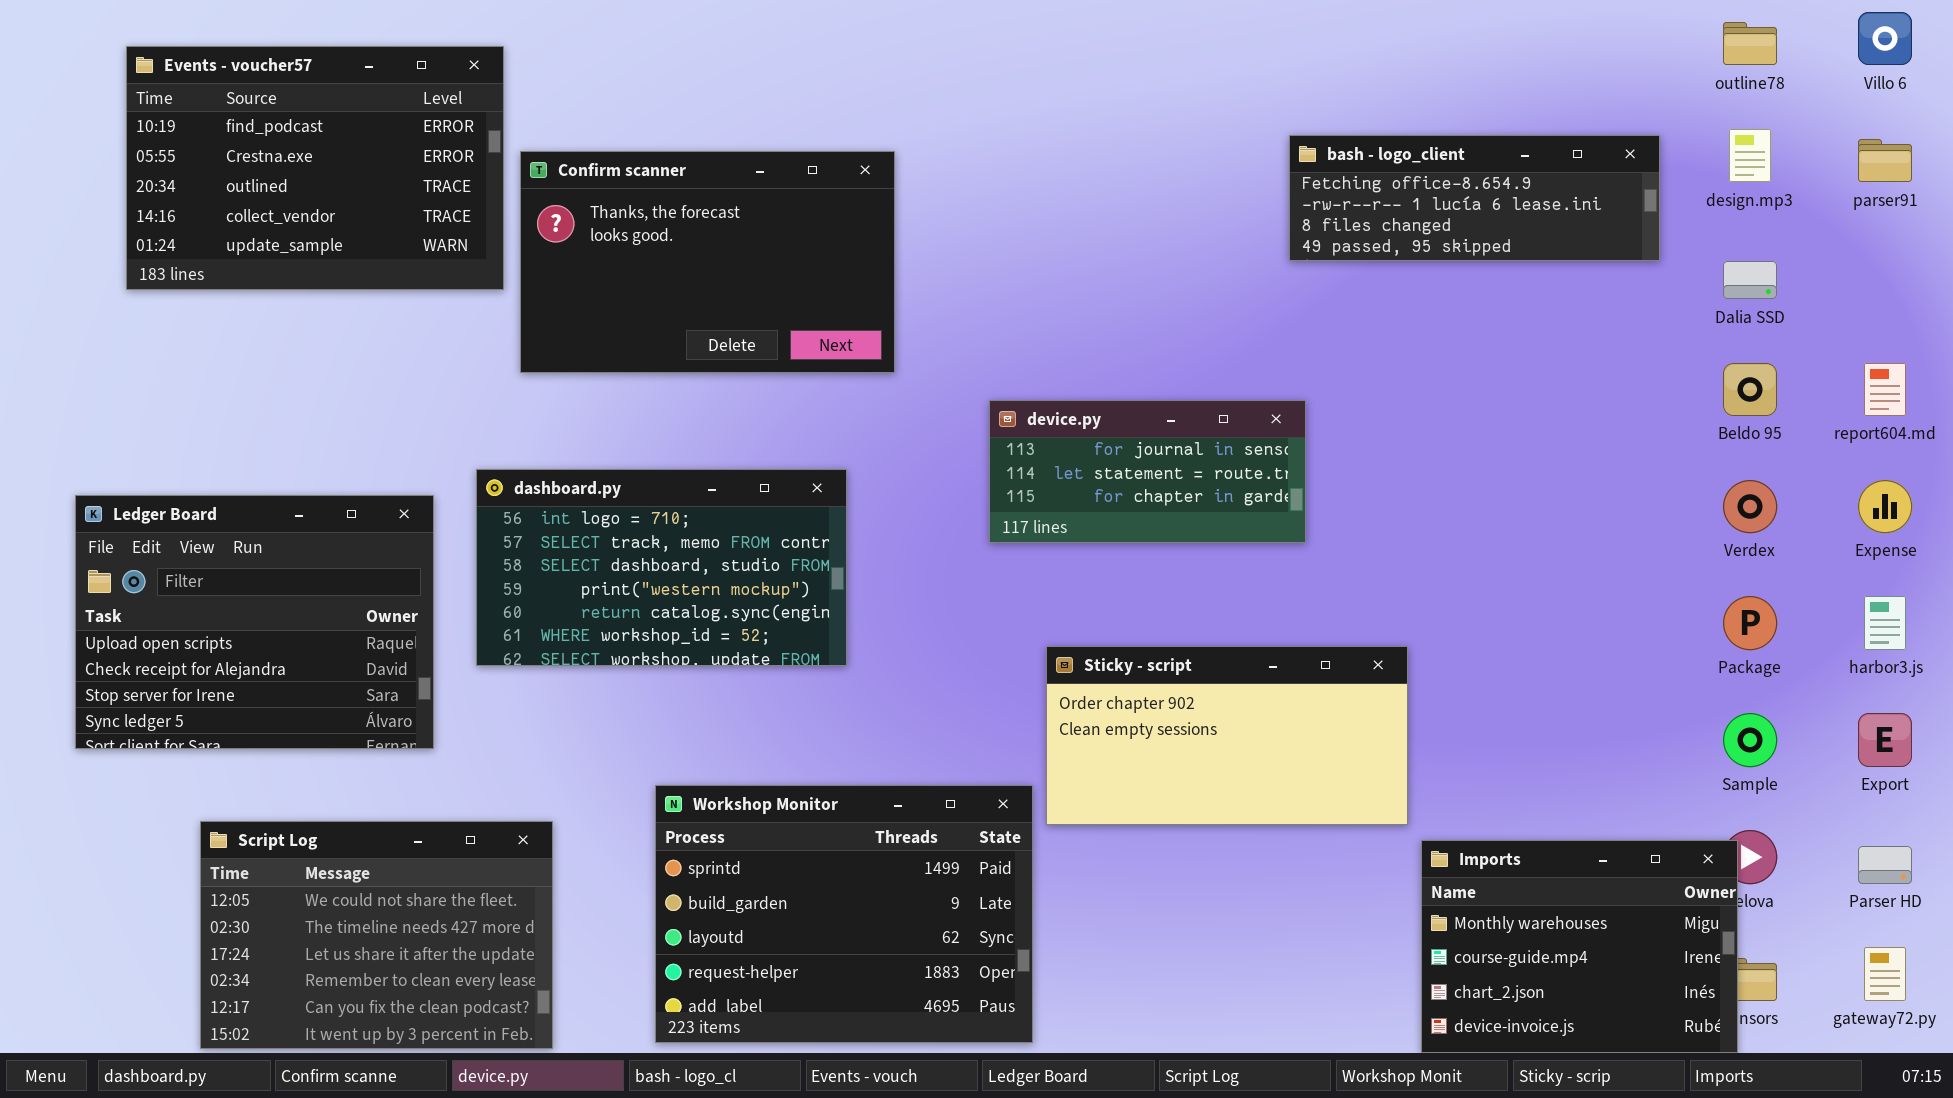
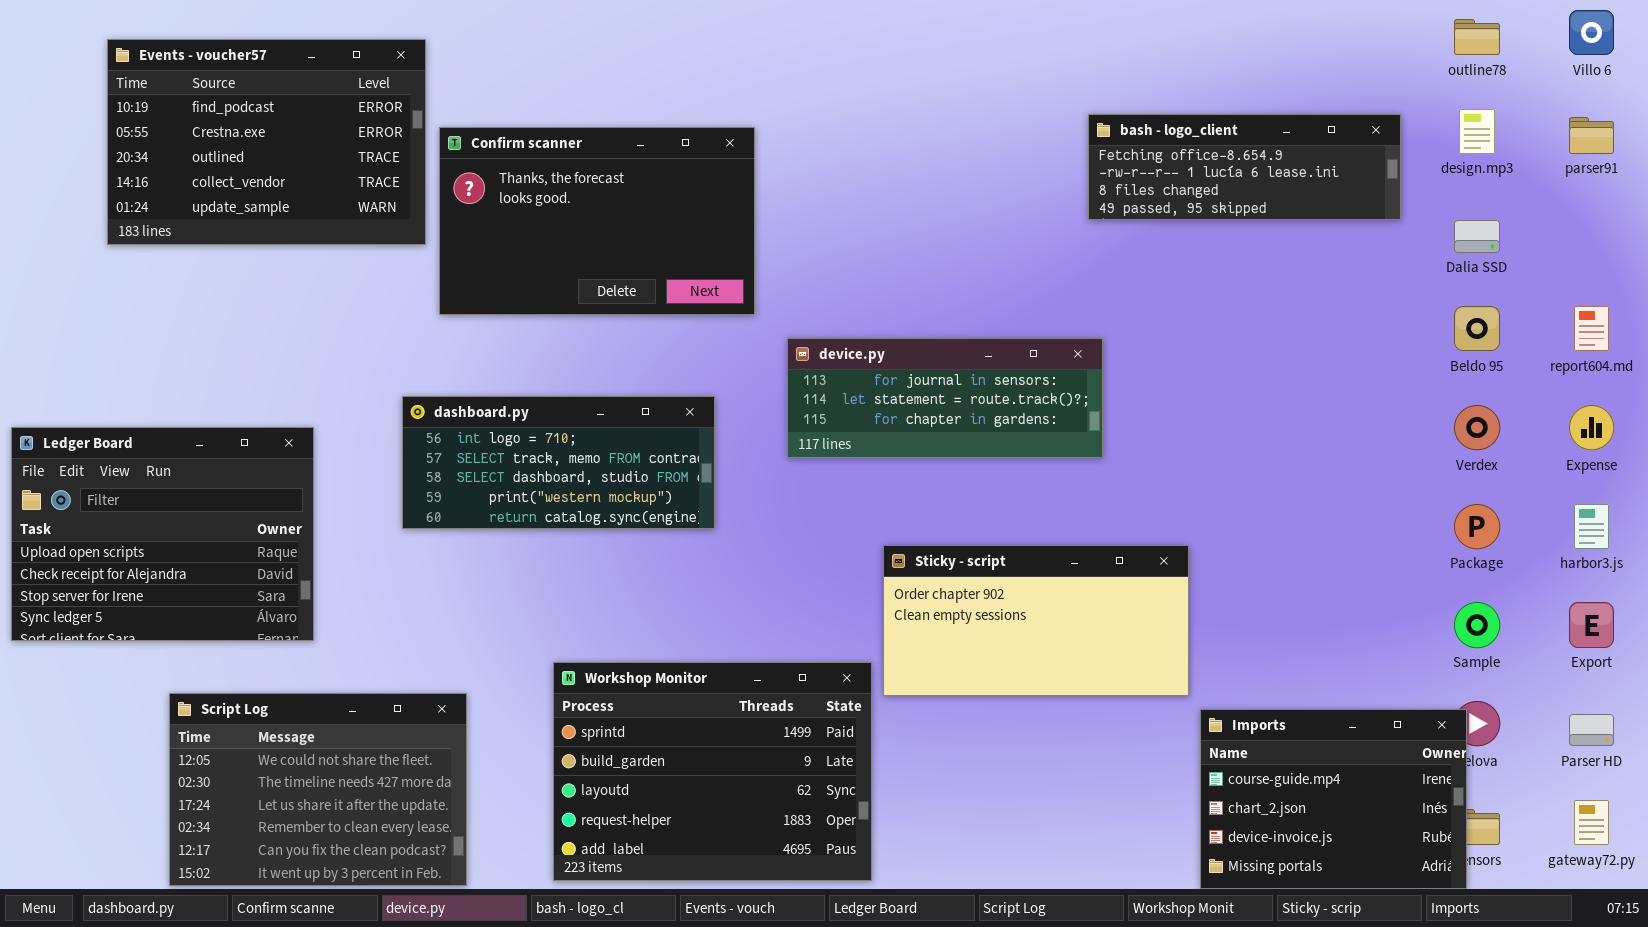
device.py: [989,400,1306,543] -> [787,338,1103,458], resized
dashboard.py: [476,469,847,666] -> [402,396,715,529], resized
Ledger Board: [75,495,434,749] -> [11,427,314,641], moved
Imports: [1421,840,1738,1053] -> [1200,709,1467,889], scrolled down 1 row

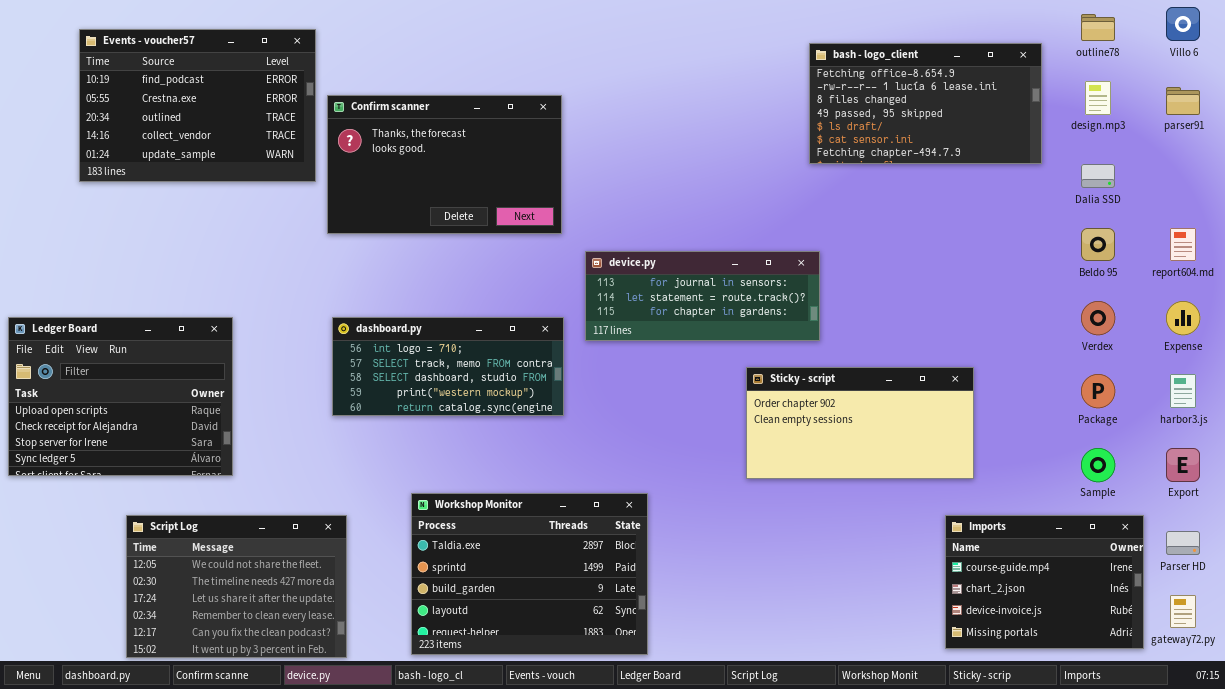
bash - logo_client: [1088,114,1401,220] -> [809,43,1042,164], resized
dashboard.py: [402,396,715,529] -> [332,317,564,416], moved
Sticky - script: [883,545,1189,696] -> [746,367,974,479], moved
Workshop Monitor: [553,662,872,881] -> [411,493,648,655], scrolled up 1 row
Imports: [1200,709,1467,889] -> [945,515,1144,649], moved

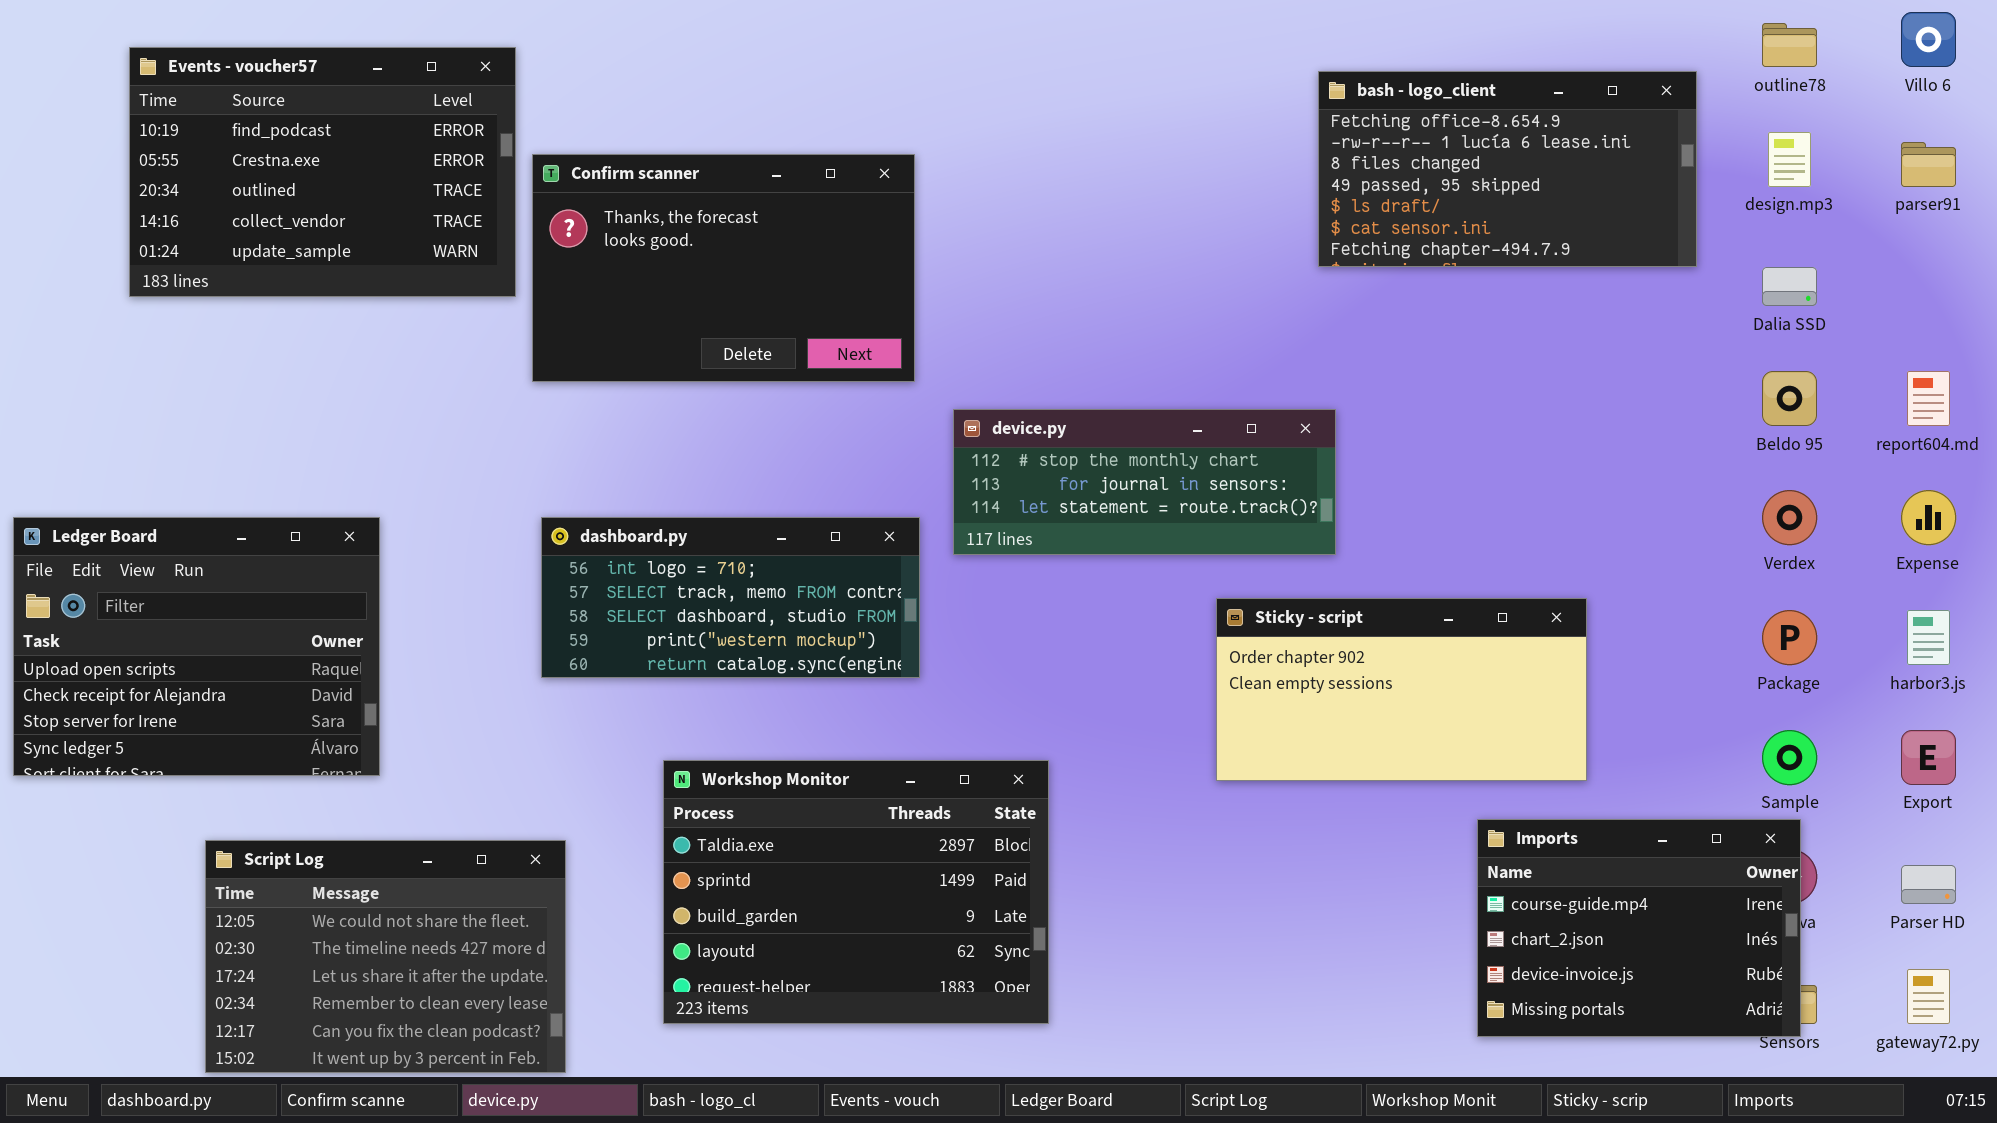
device.py: [585,251,820,341] -> [953,409,1336,555], scrolled up 1 row
Workshop Monitor: [411,493,648,655] -> [663,760,1049,1024], moved
Imports: [945,515,1144,649] -> [1477,819,1801,1037], moved

